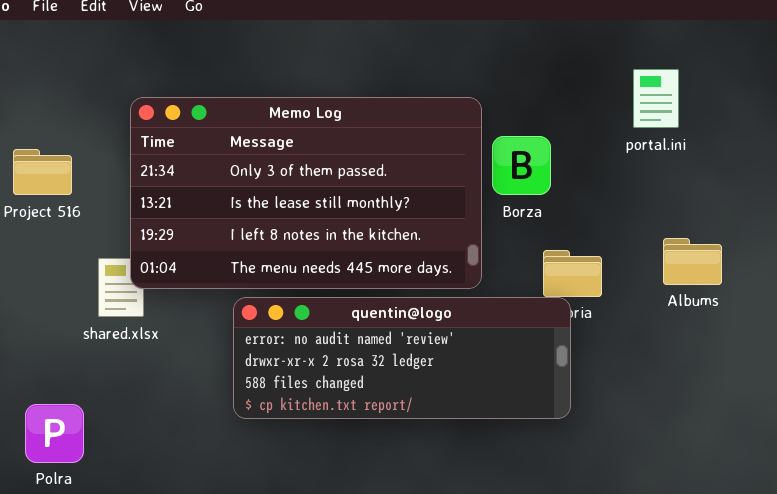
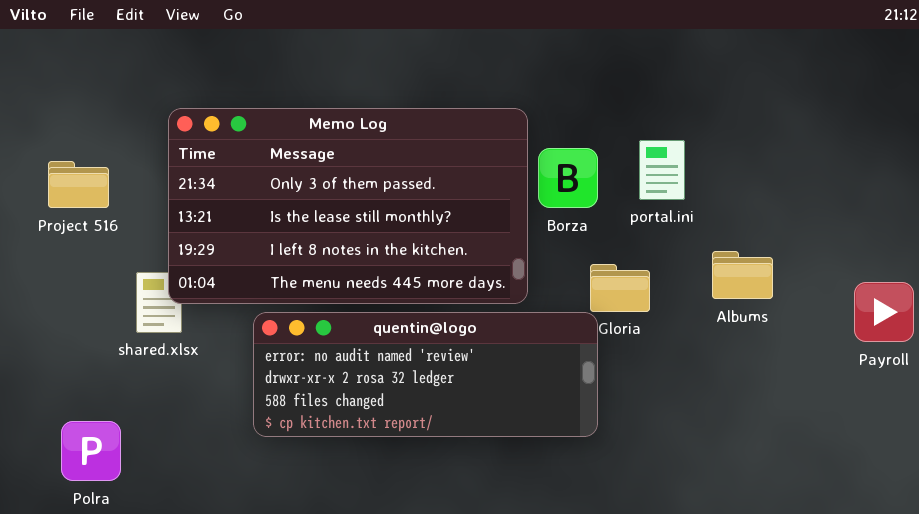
portal.ini: [633,69,679,128] -> [639,140,685,200], moved
quentin@logo: [233,297,571,419] -> [253,312,598,437], moved

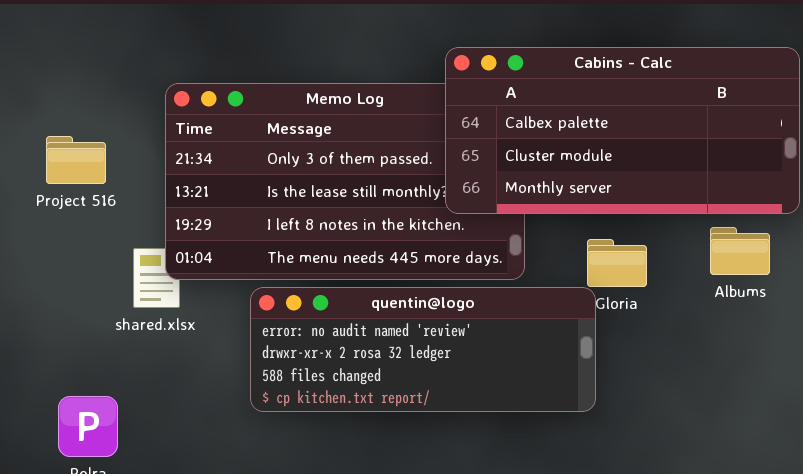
Cabins - Calc: none -> [445,47,800,214], opened

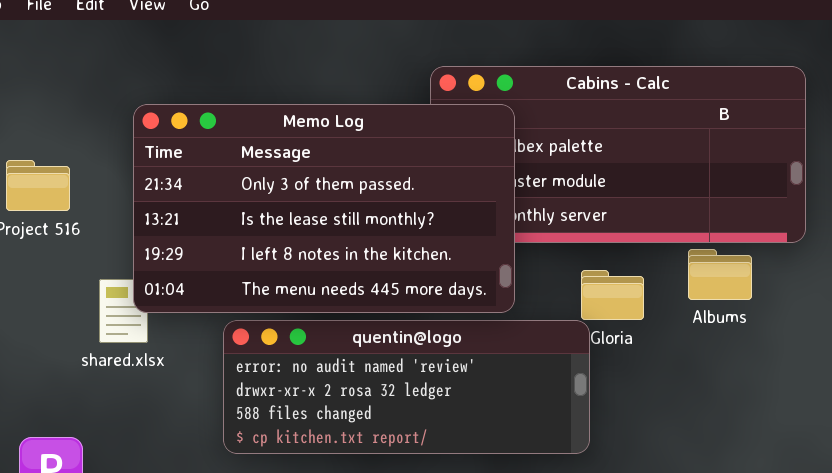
Memo Log: [165,83,525,280] -> [133,104,515,313], raised
Albums: [710,227,770,275] -> [688,249,752,300], moved

